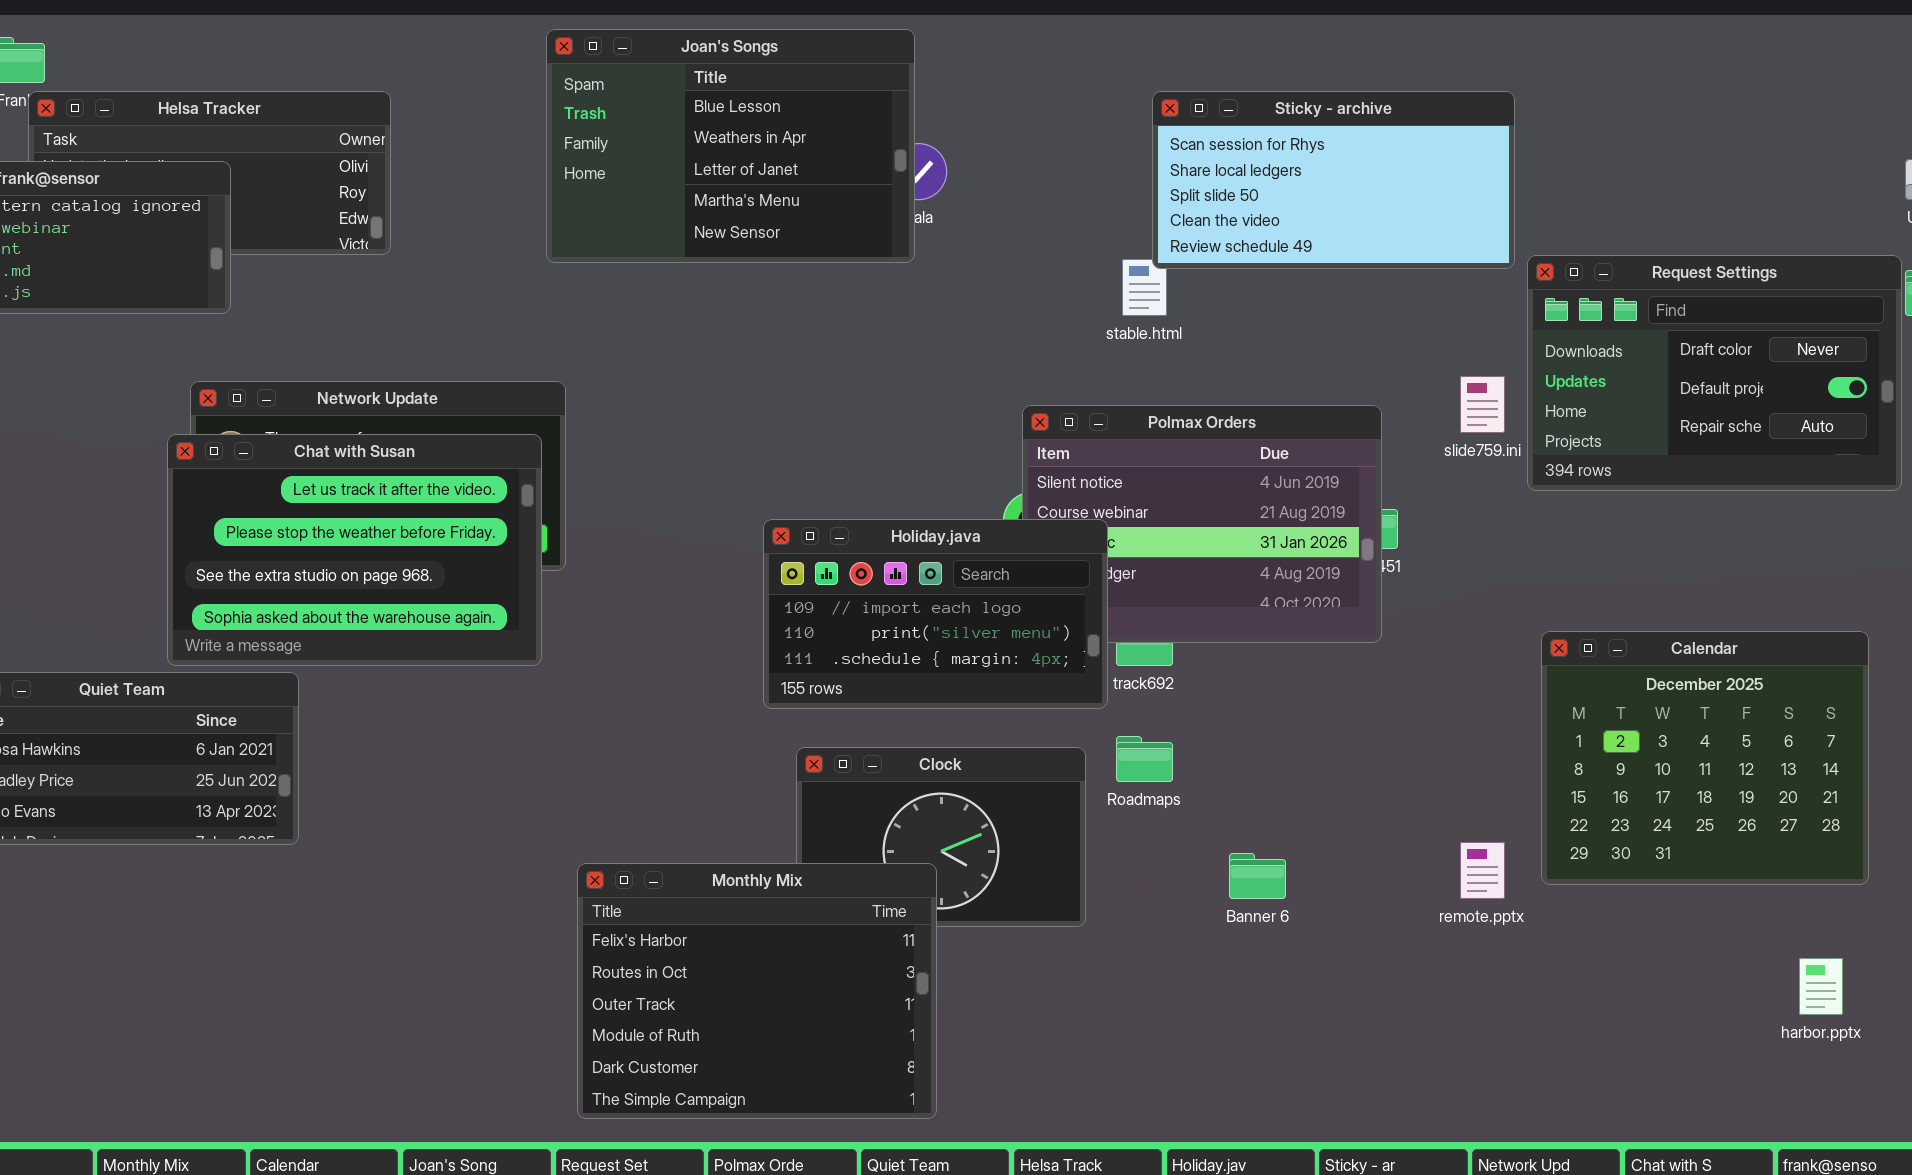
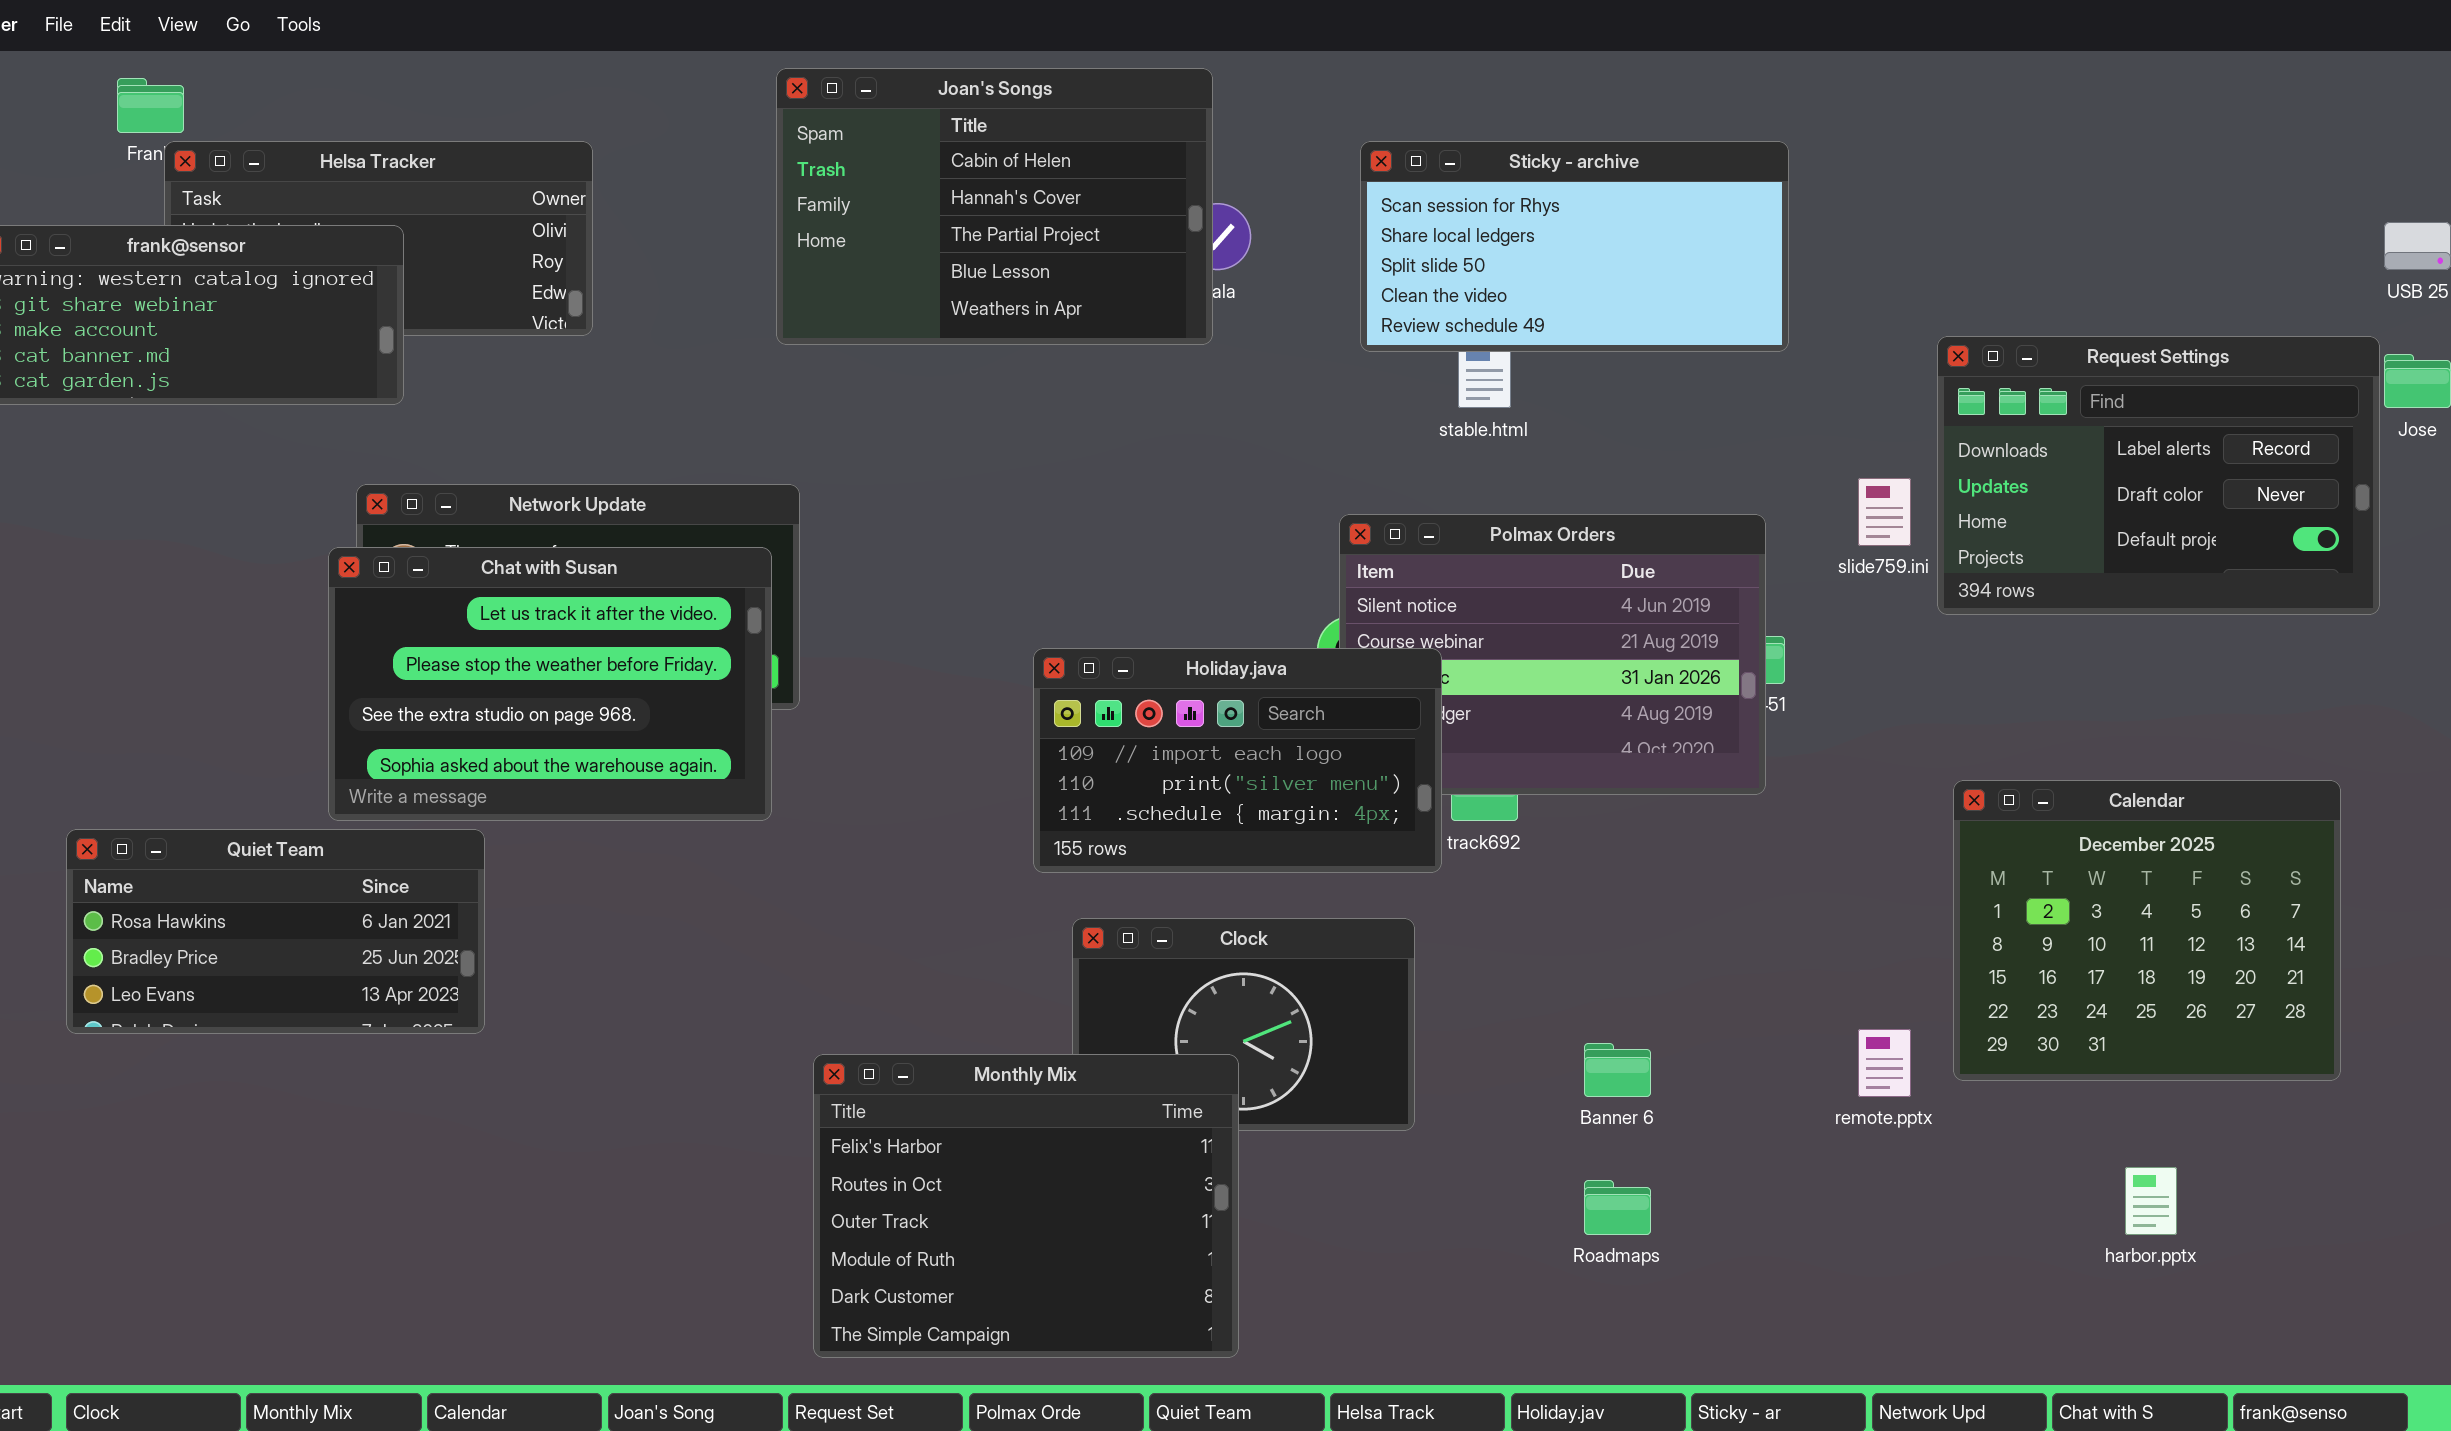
Joan's Songs: [546,29,915,263] -> [776,68,1213,345], scrolled up 3 rows
Sticky - archive: [1152,91,1515,269] -> [1360,141,1789,352], moved
Request Settings: [1527,255,1902,491] -> [1937,336,2380,615], scrolled up 1 row
Roadmaps: [1116,736,1173,782] -> [1584,1180,1651,1235], moved
harbor.pptx: [1799,958,1843,1015] -> [2125,1167,2177,1235], moved

